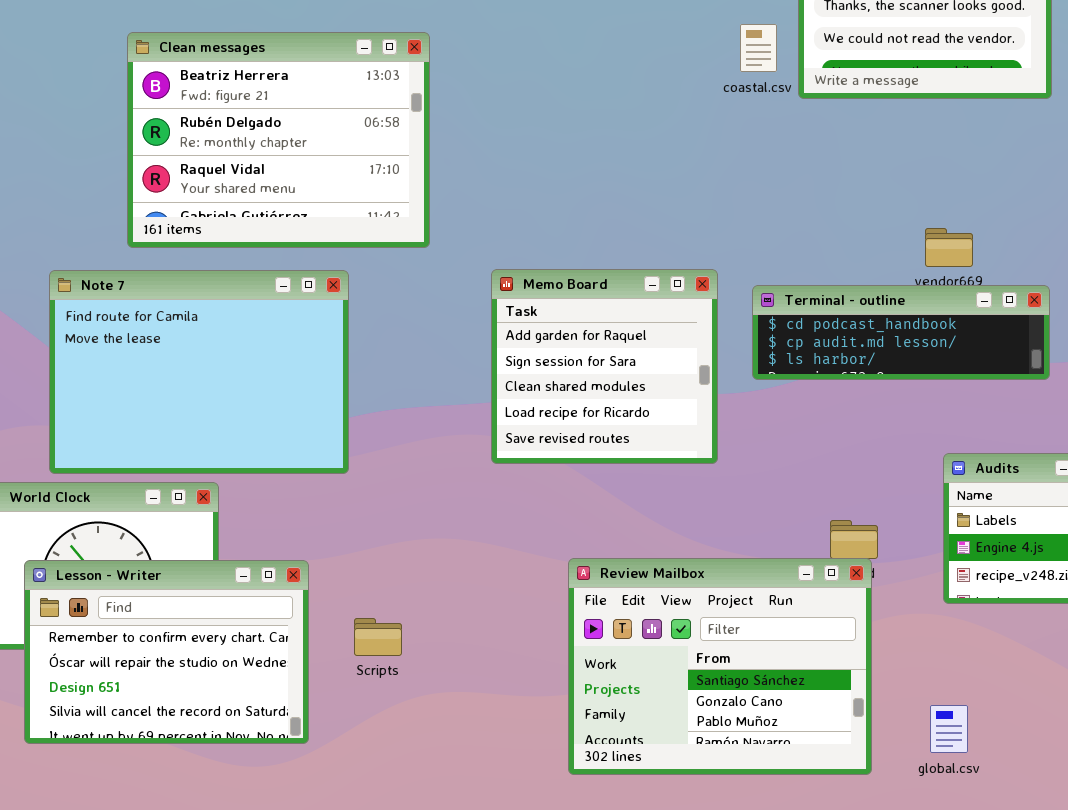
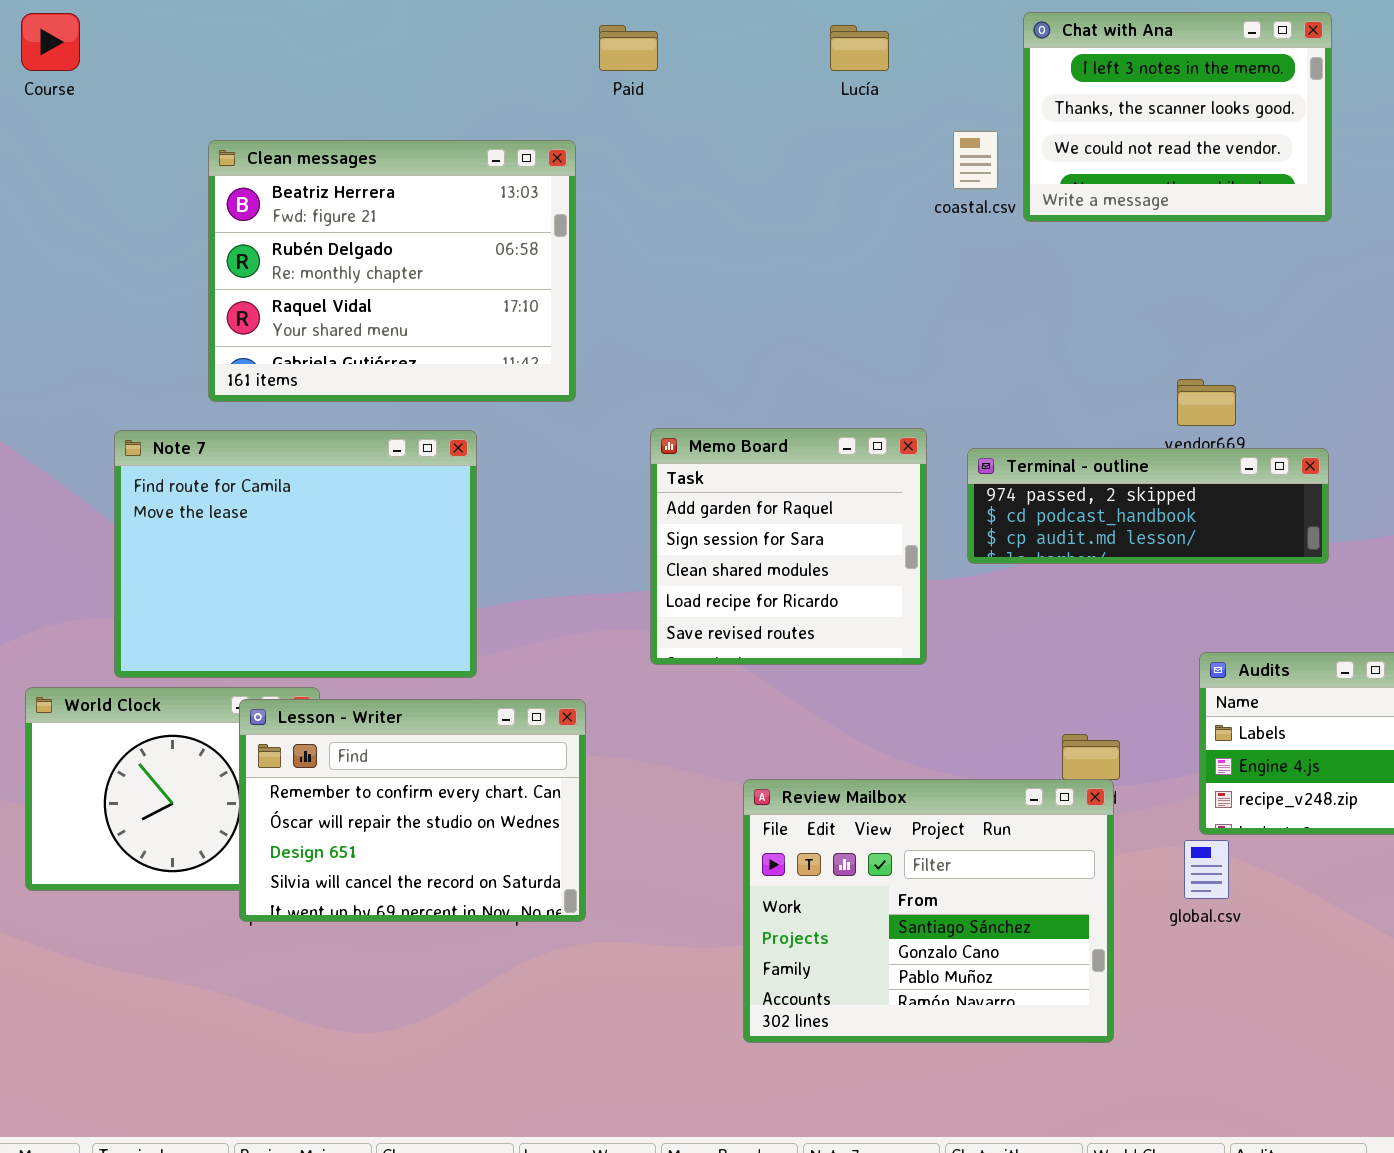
Terminal - outline: [752,285,1050,380] -> [967,448,1329,564], scrolled up 1 row
Lesson - Writer: [24,560,309,744] -> [239,699,586,922], moved
global.csv: [930,705,968,753] -> [1184,840,1229,899], moved

